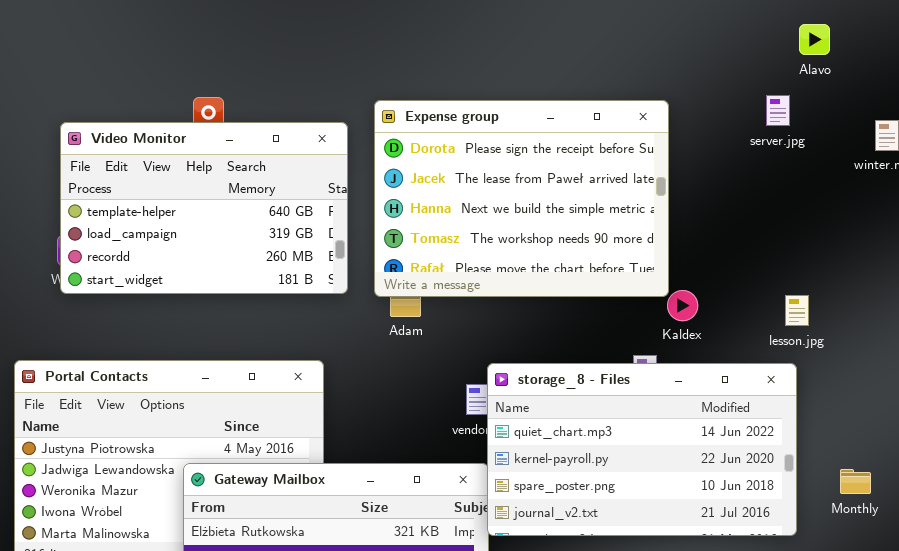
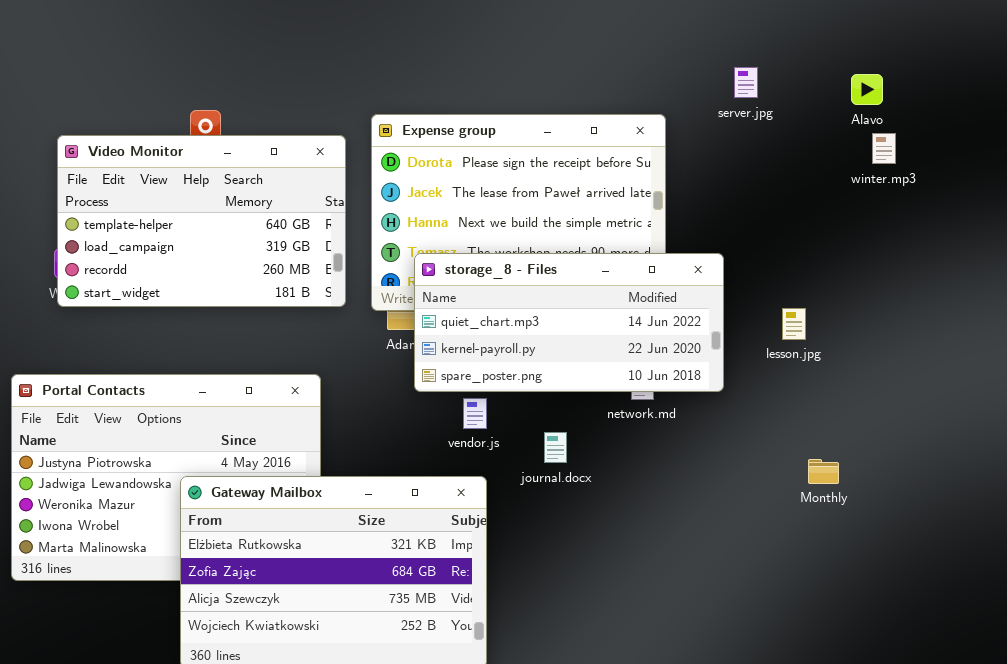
Alavo: [799,24,830,55] -> [851,74,883,105], moved
server.jpg: [766,95,790,126] -> [734,67,758,98], moved
storage_8 - Files: [487,363,797,536] -> [414,253,724,392], moved, resized
Monthly: [840,469,871,494] -> [808,459,839,484], moved

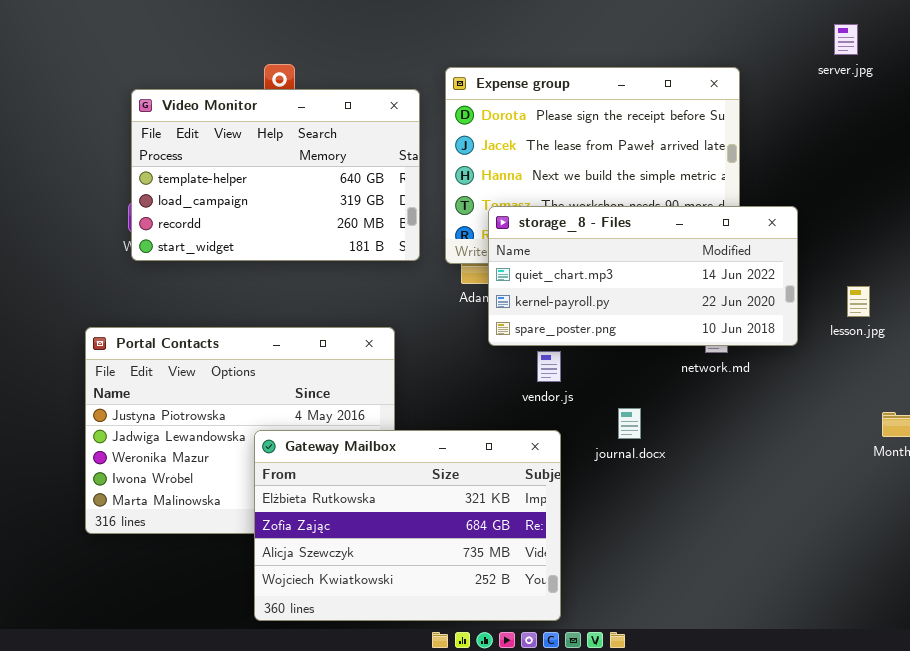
server.jpg: [734,67,758,98] -> [834,24,858,55], moved
lesson.jpg: [782,308,806,340] -> [847,286,870,317], moved
journal.docx: [544,432,567,463] -> [618,408,641,439], moved

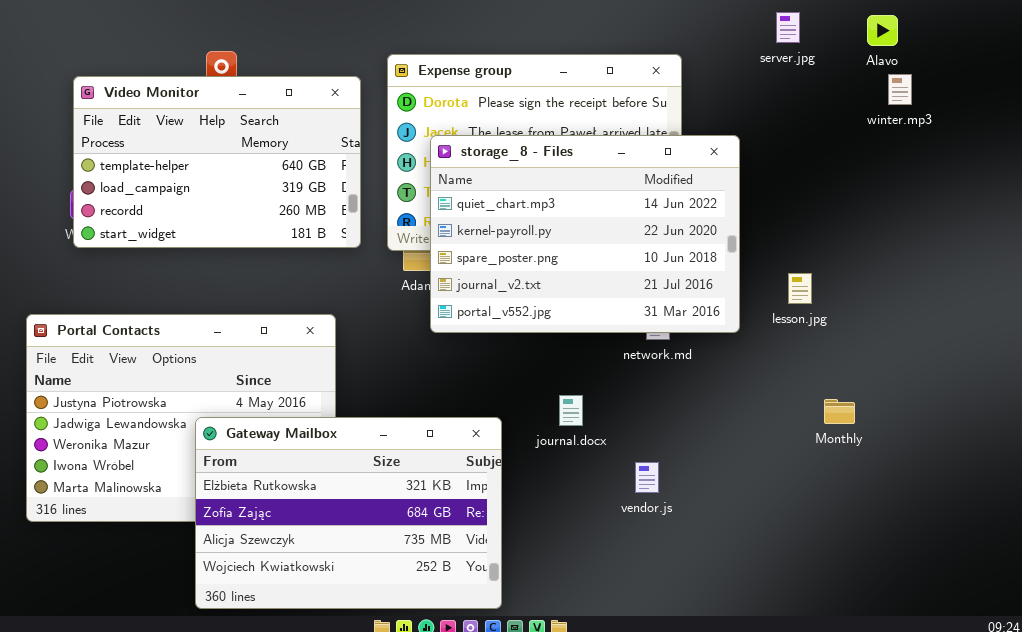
storage_8 - Files: [488,206,798,346] -> [430,135,740,333], resized
vendor.js: [537,351,561,382] -> [635,462,659,493], moved

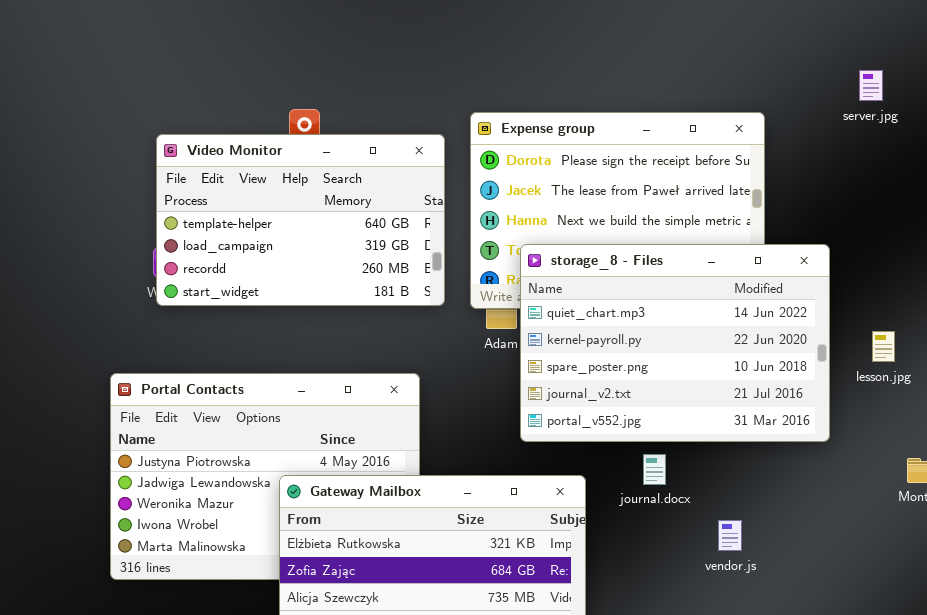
storage_8 - Files: [430,135,740,333] -> [520,244,830,442], moved

